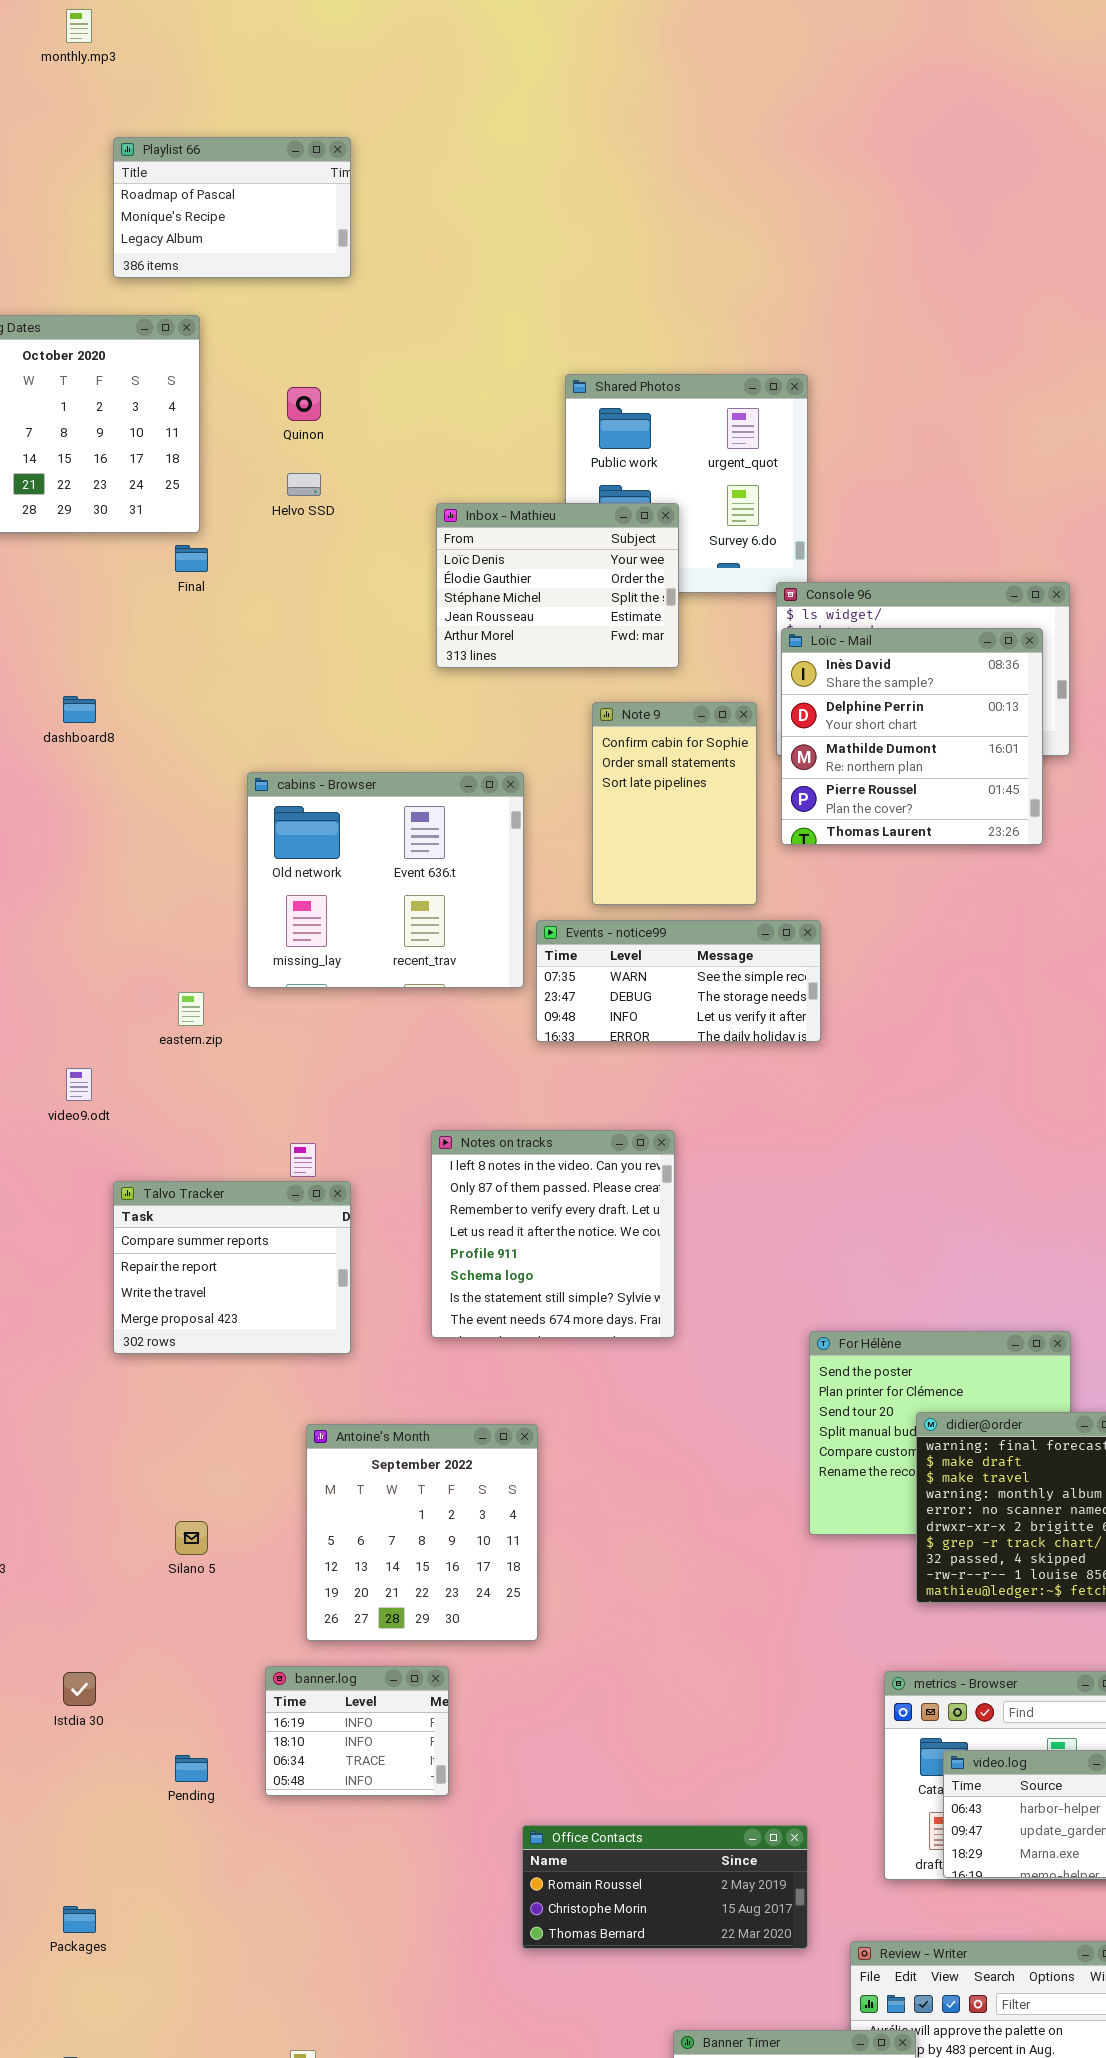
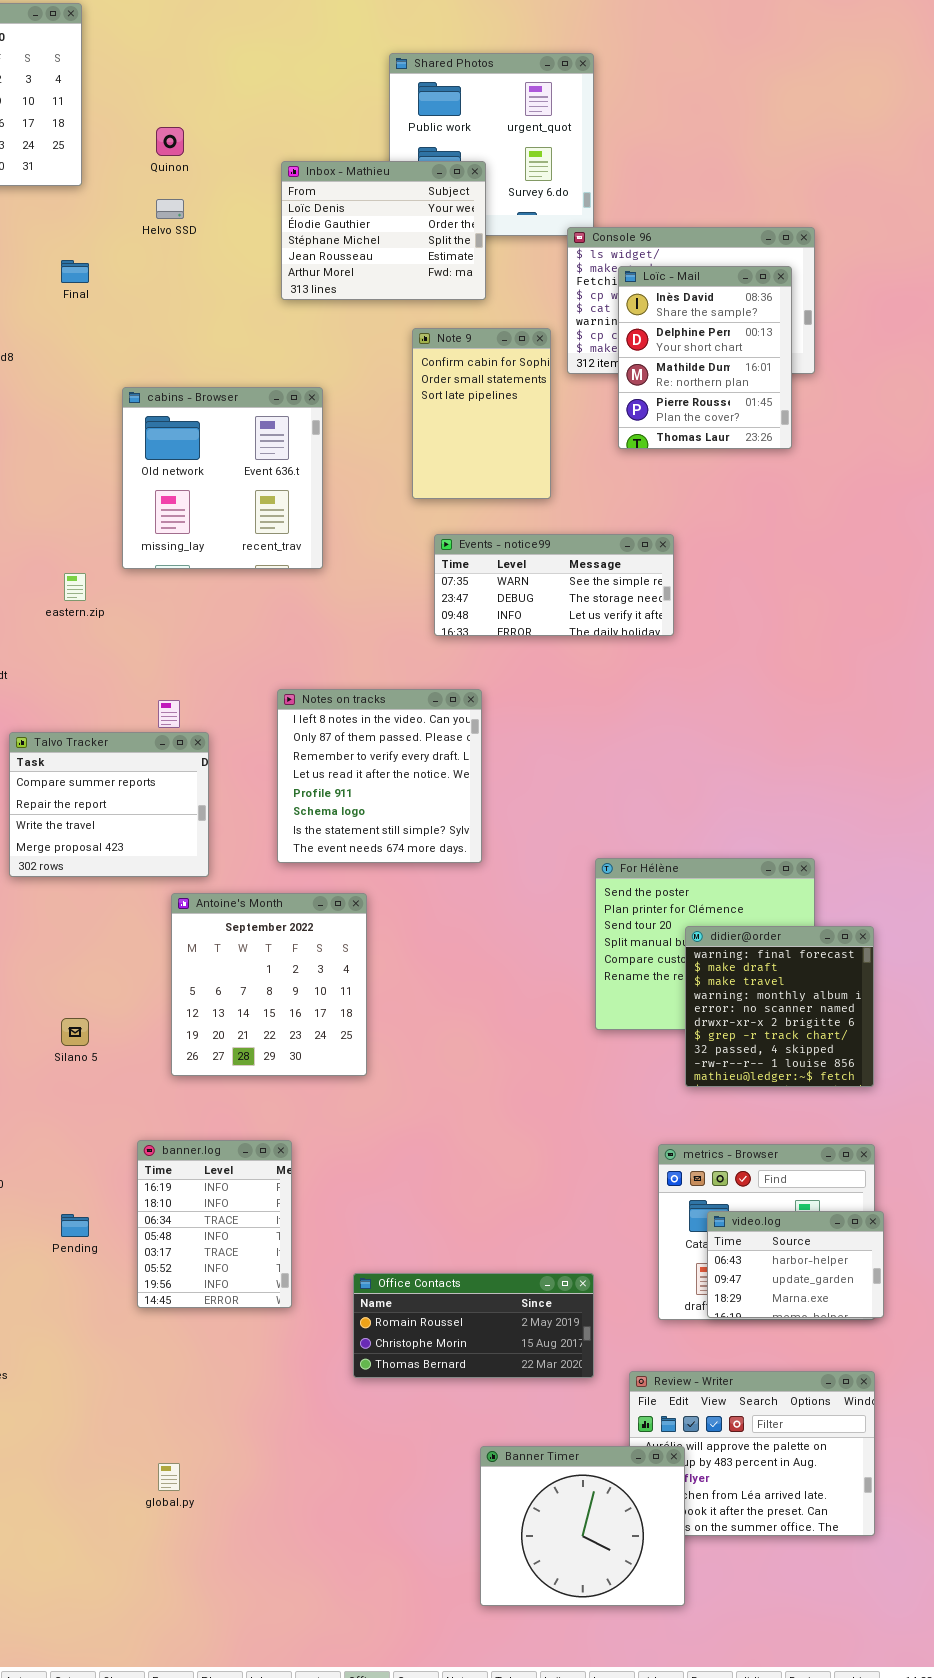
Quinon: [287,387,321,421] -> [156,127,184,156], moved
Helvo SSD: [287,473,321,496] -> [156,199,184,219], moved
Final: [175,545,208,572] -> [61,260,89,283], moved
Loïc - Mail: [781,628,1043,845] -> [618,266,792,449], resized
cabins - Browser: [247,772,524,988] -> [122,387,323,569], resized
Events - notice99: [536,920,821,1042] -> [434,534,674,636], moved
Antoine's Month: [306,1424,538,1641] -> [171,893,367,1076], moved
banner.log: [265,1666,449,1796] -> [137,1140,292,1308], resized

